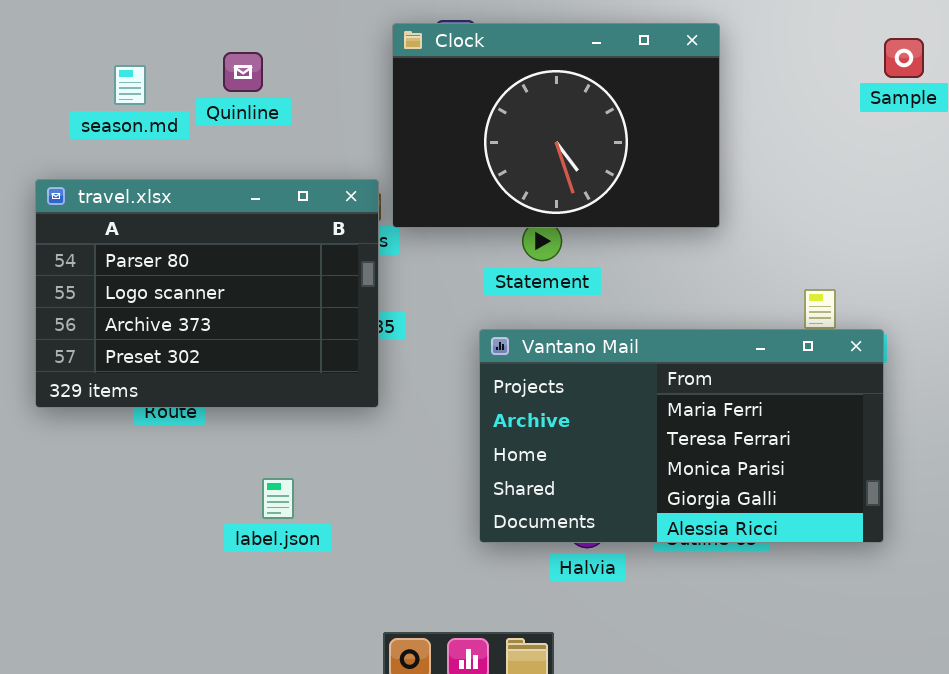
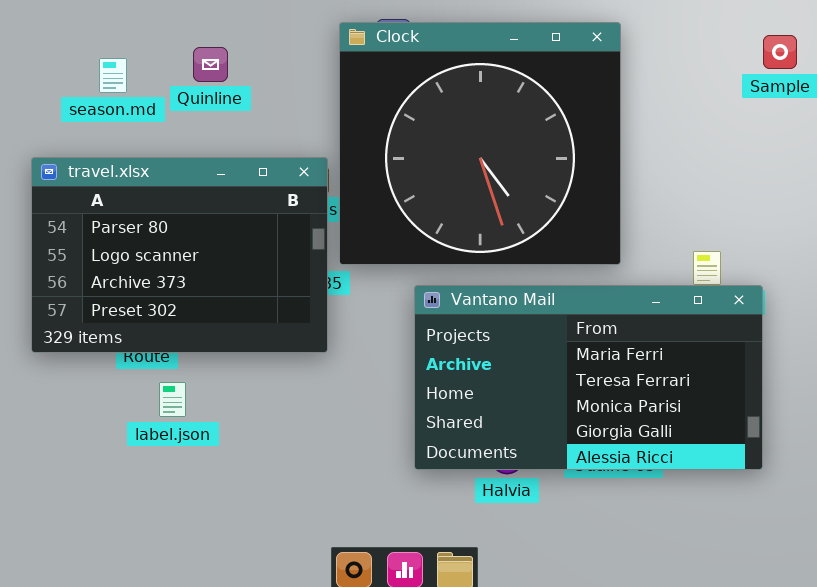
Clock: [392,23,720,228] -> [339,22,621,265], resized
label.json: [262,478,294,519] -> [159,382,186,417], moved

